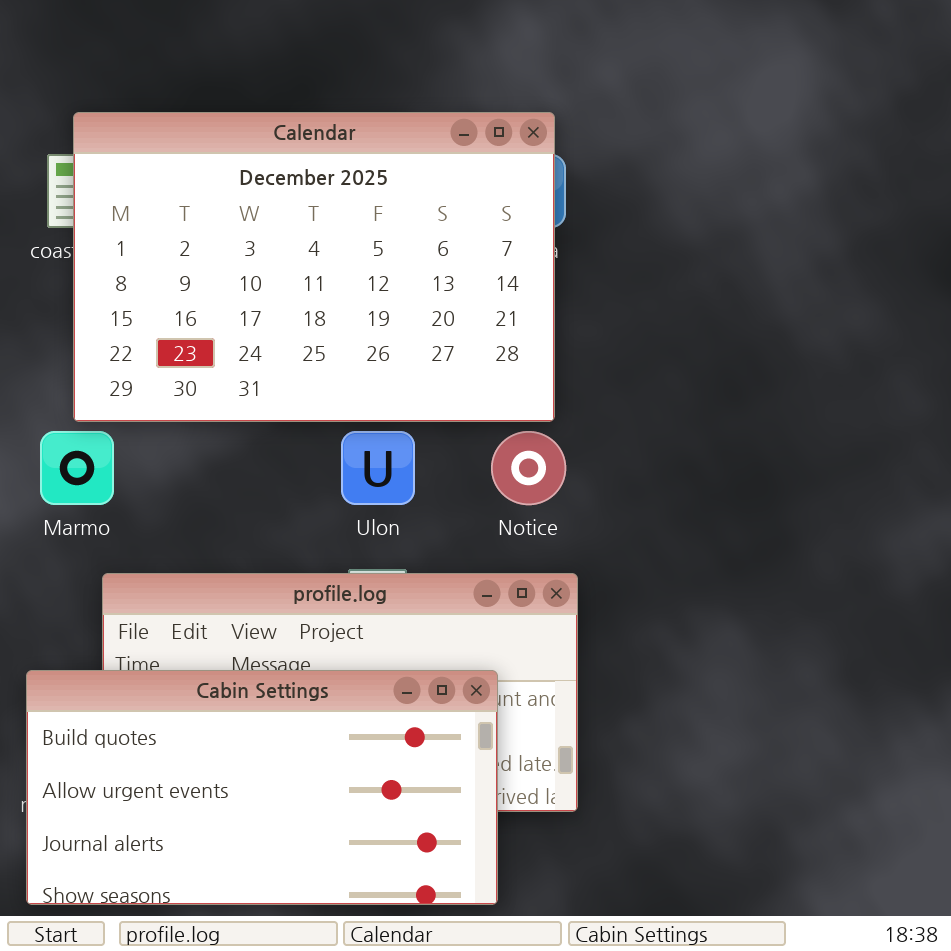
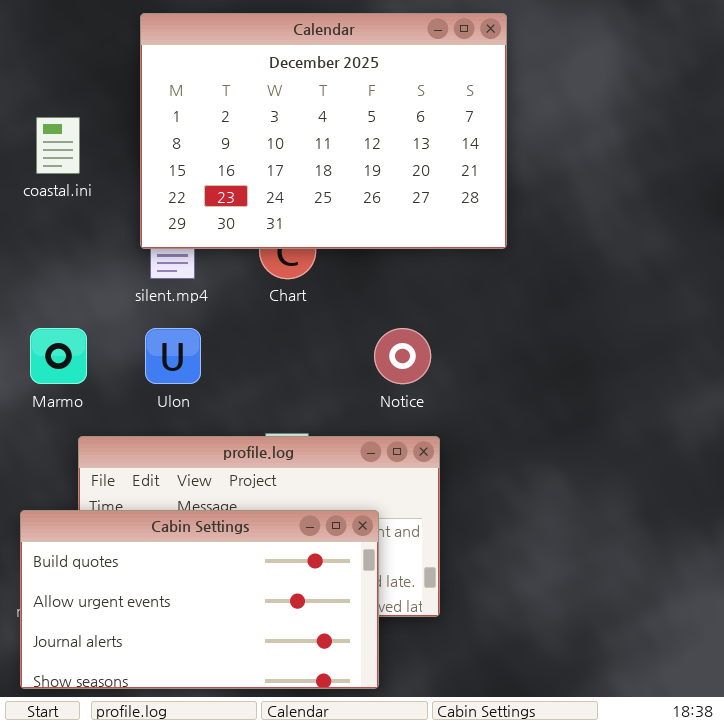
Calendar: [73,112,555,422] -> [140,13,507,249], moved
Ulon: [341,431,415,505] -> [145,328,201,384], moved

